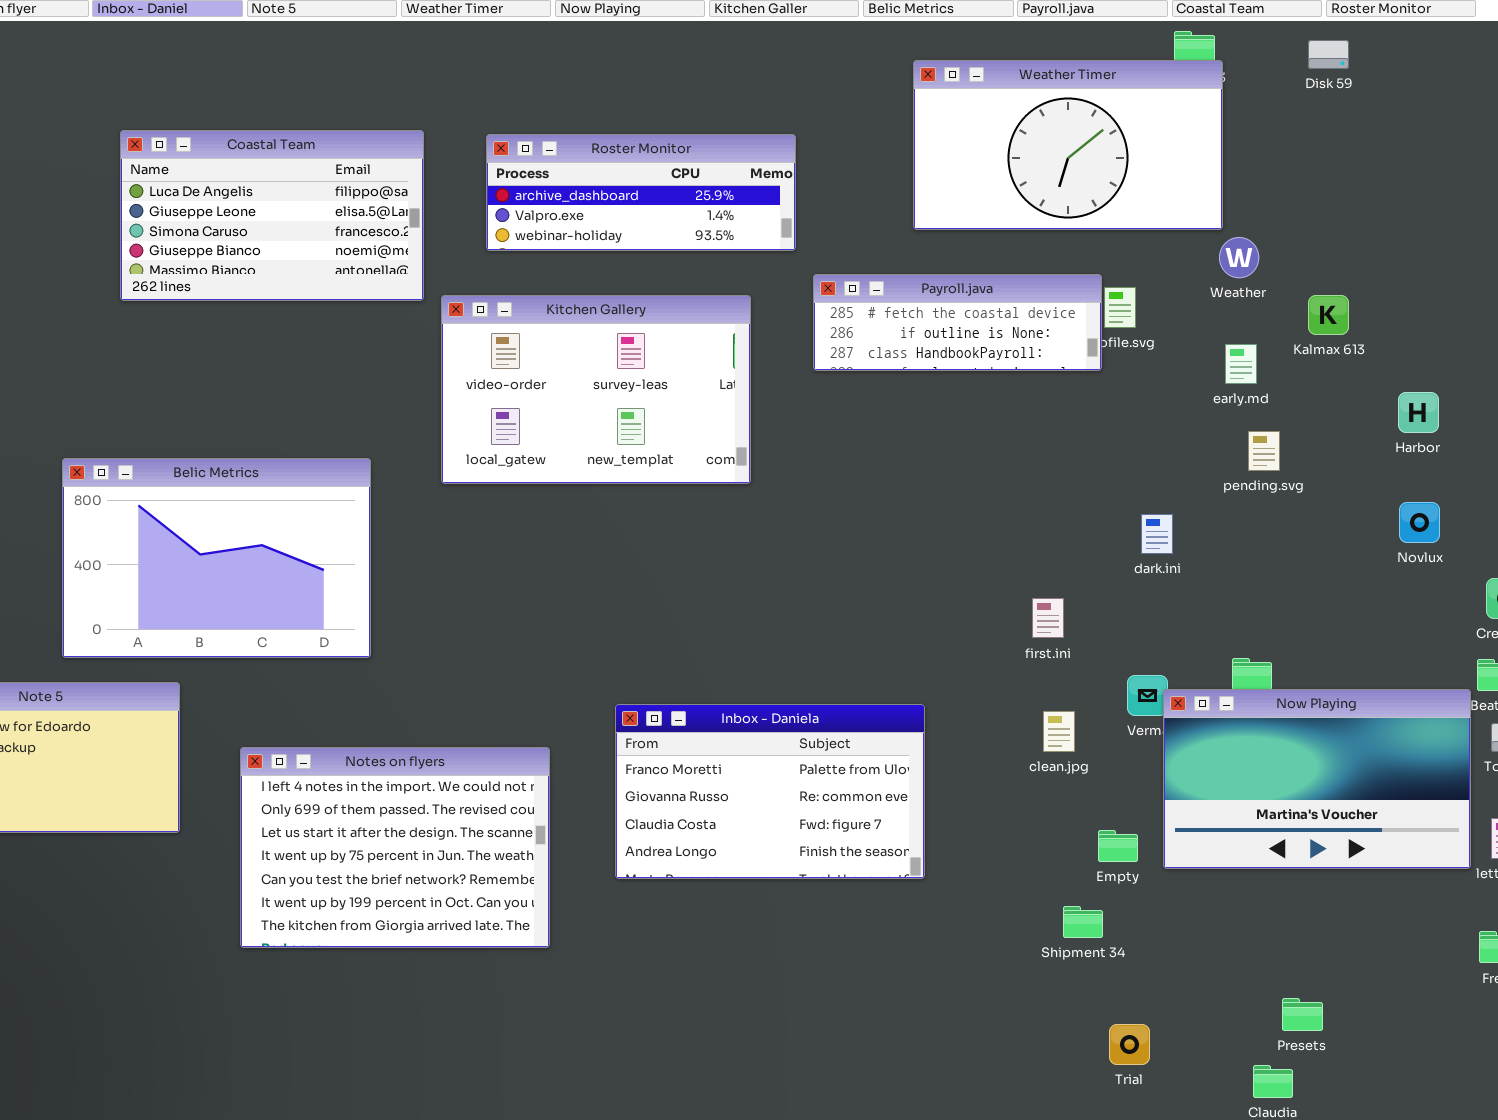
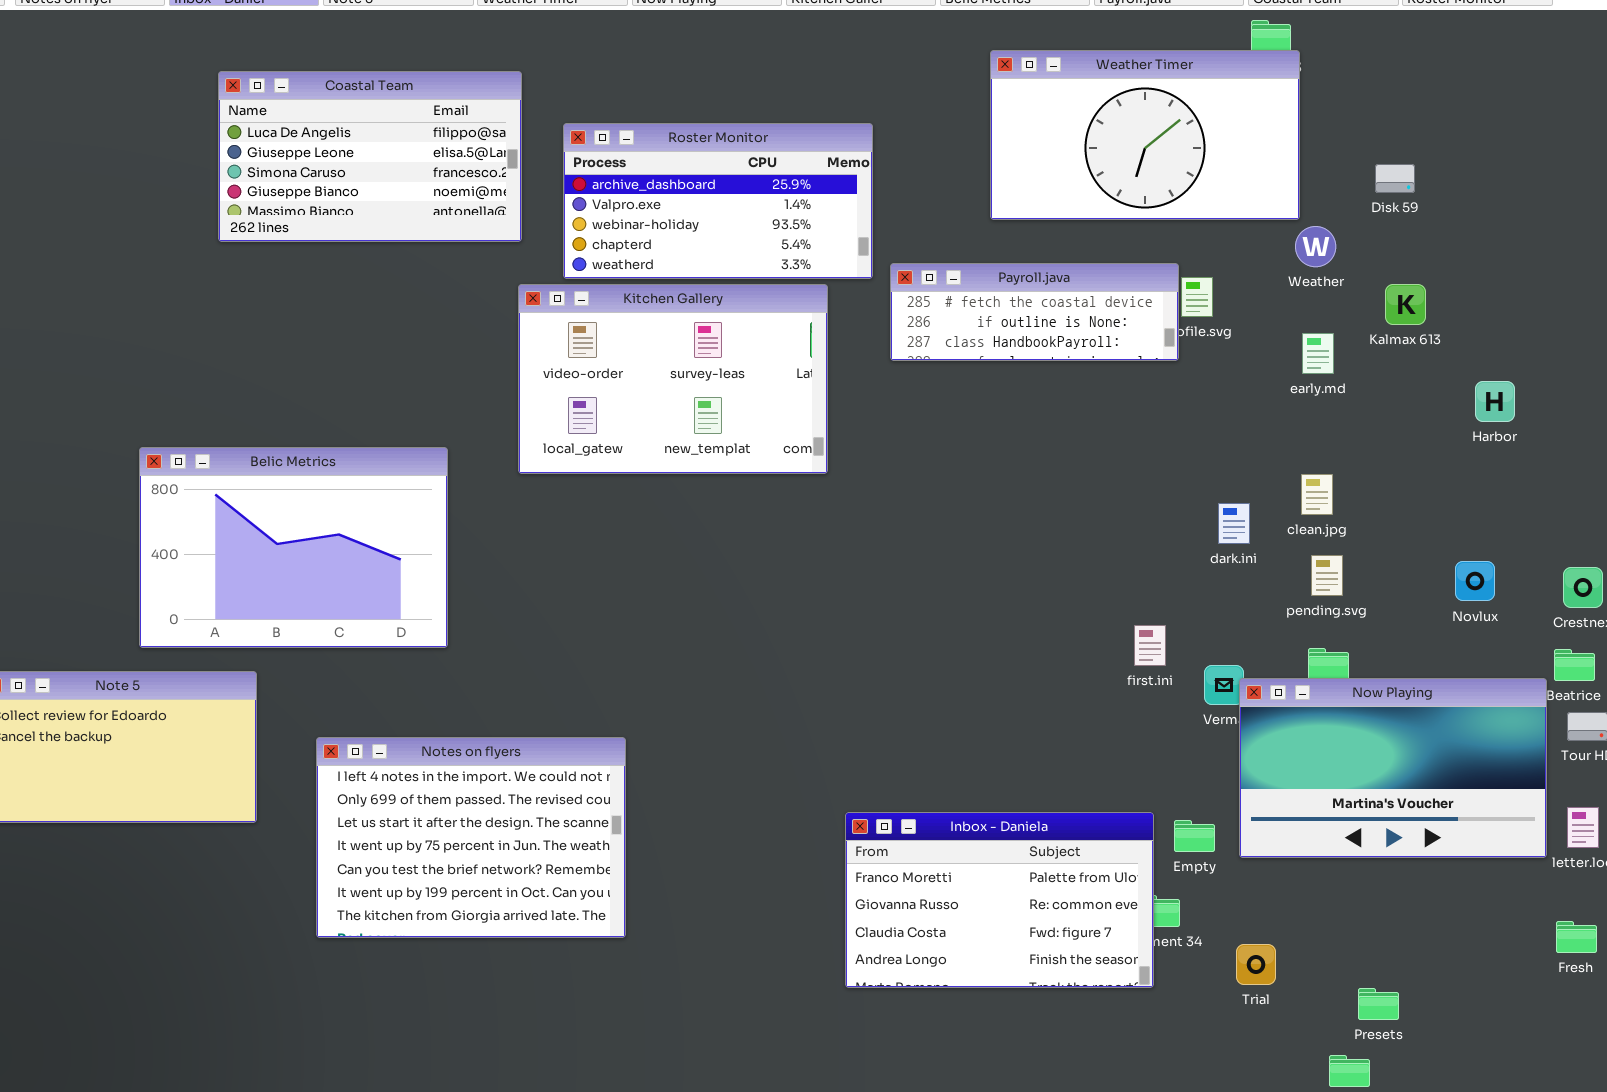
Disk 59: [1308,40,1349,69] -> [1375,164,1415,193], moved
Coastal Team: [120,130,424,301] -> [218,71,522,242], moved
Roster Monitor: [486,134,796,251] -> [563,123,873,279], resized
pending.svg: [1248,431,1280,471] -> [1311,555,1343,596], moved
Novlux: [1399,502,1440,543] -> [1455,561,1495,601], moved
first.ini: [1032,598,1064,638] -> [1134,625,1166,666], moved
Inbox - Daniela: [615,704,925,879] -> [845,812,1154,988], moved
clean.jpg: [1043,711,1075,752] -> [1301,474,1333,515], moved
Trial: [1109,1024,1150,1065] -> [1236,944,1276,985], moved

